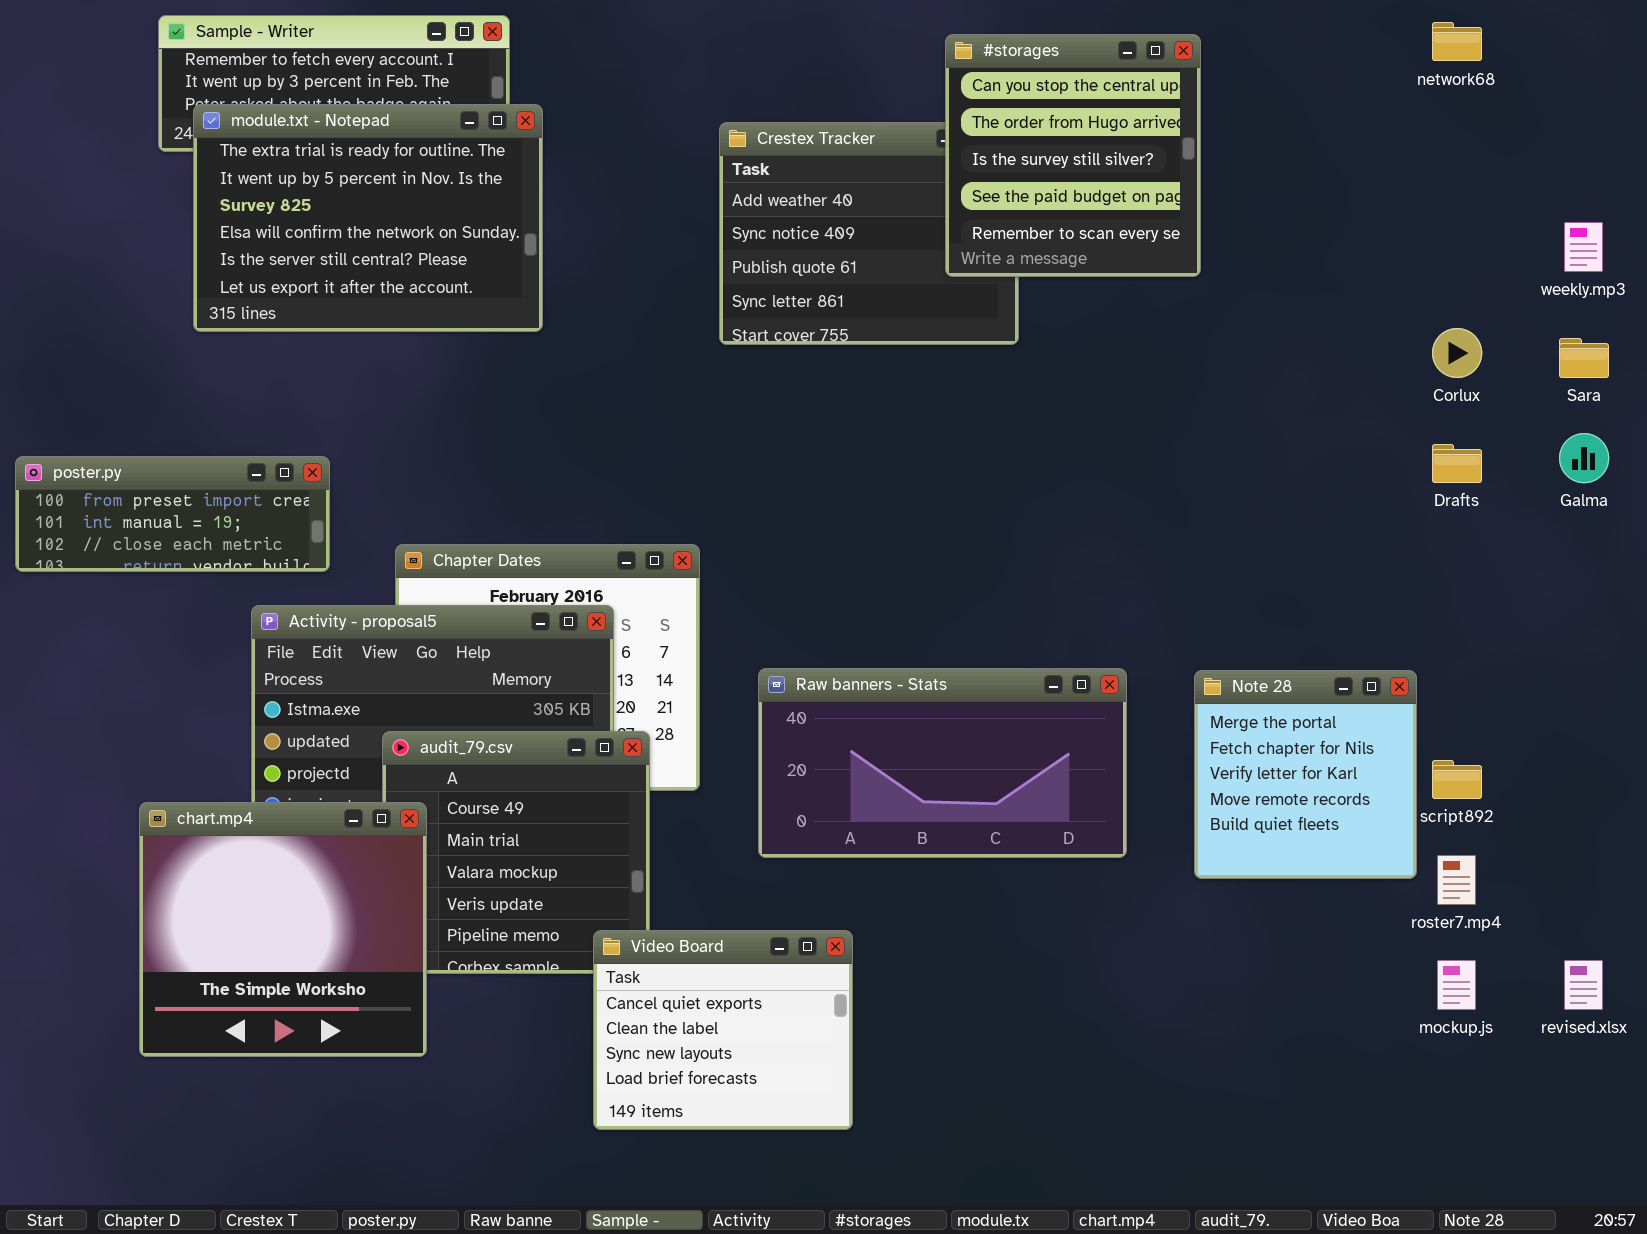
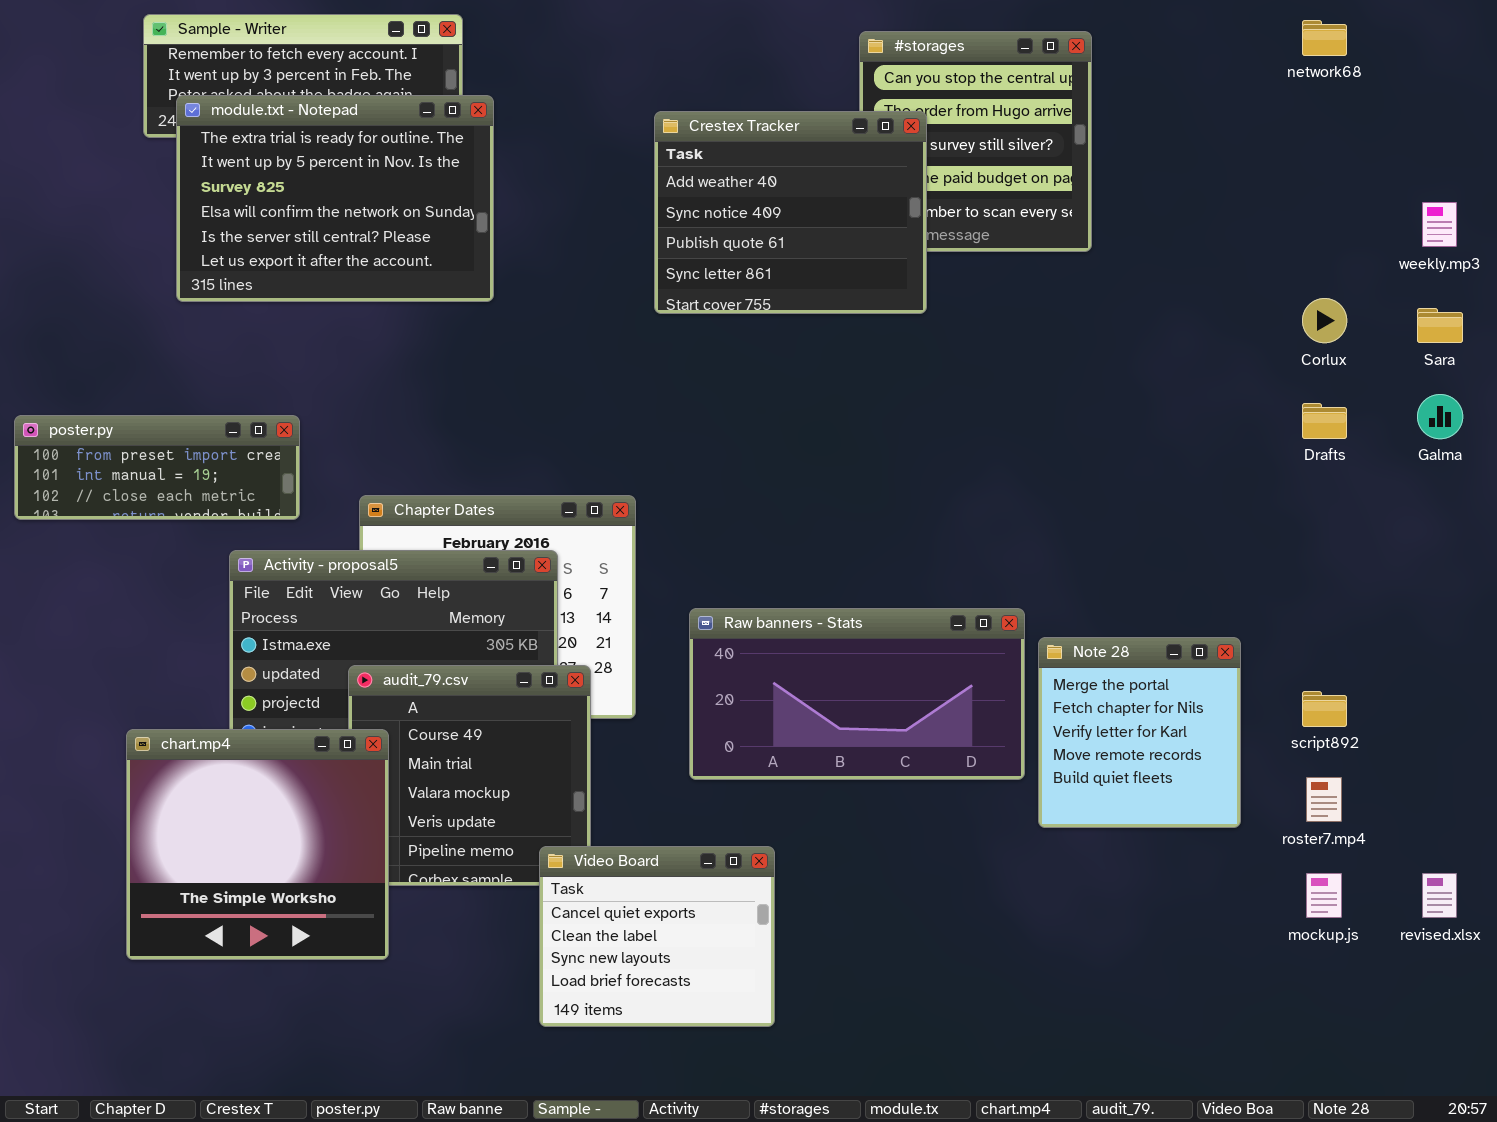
Crestex Tracker: [719,122,1019,345] -> [654,111,927,314], raised
Note 28: [1194,670,1417,879] -> [1038,637,1241,828], moved

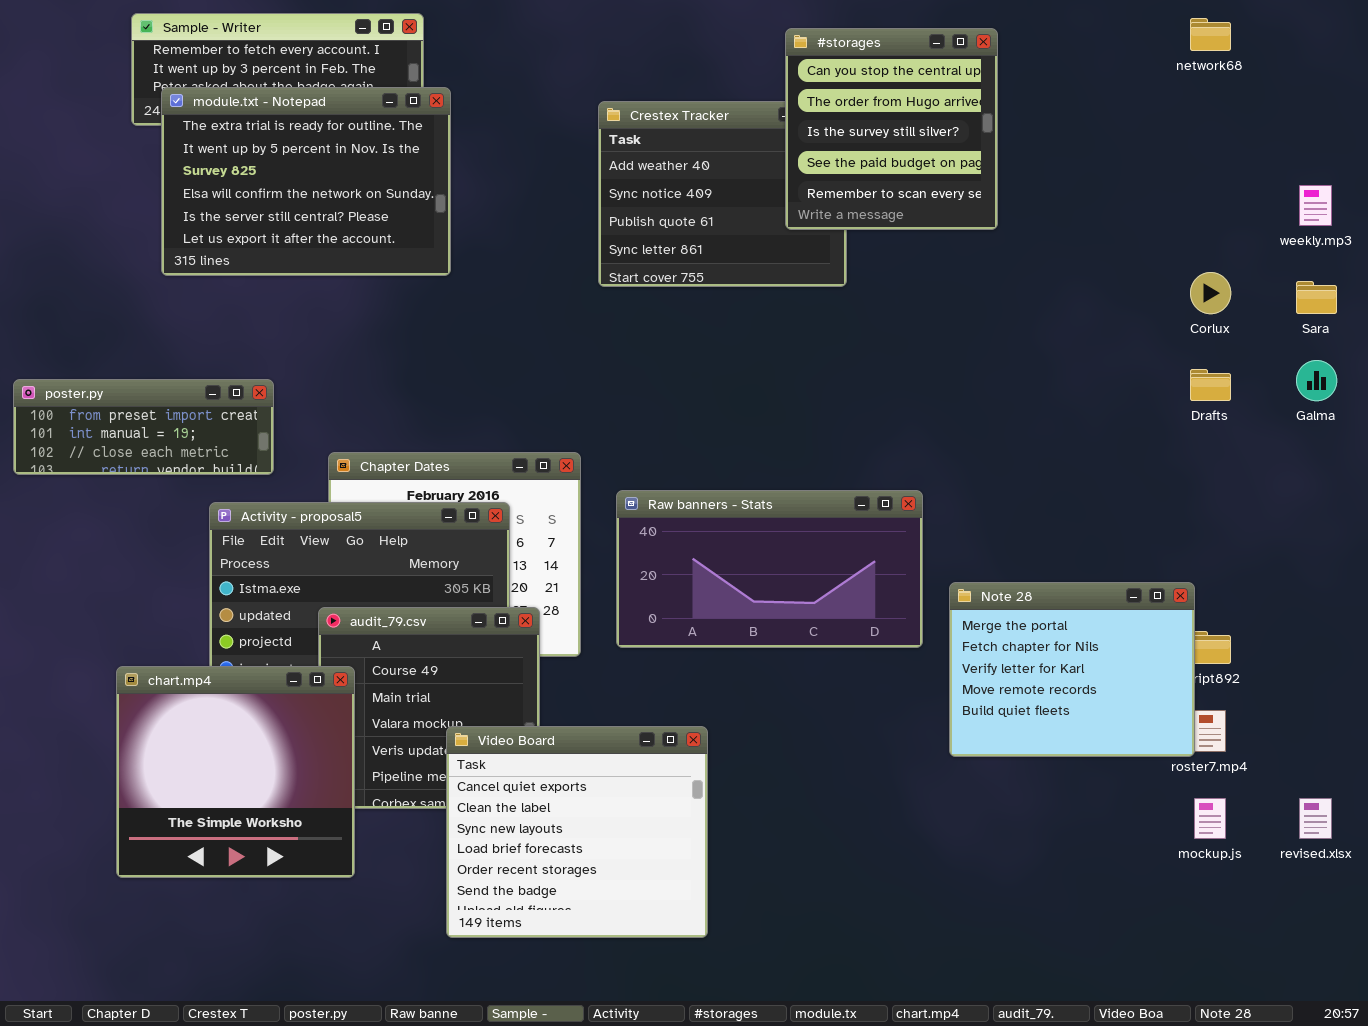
#storages: [859,31,1092,252] -> [785,28,998,230], raised
Raw banners - Stats: [689,608,1025,780] -> [616,490,923,648], moved
Note 28: [1038,637,1241,828] -> [949,582,1195,757], resized
Video Board: [539,846,775,1027] -> [446,726,708,938], resized

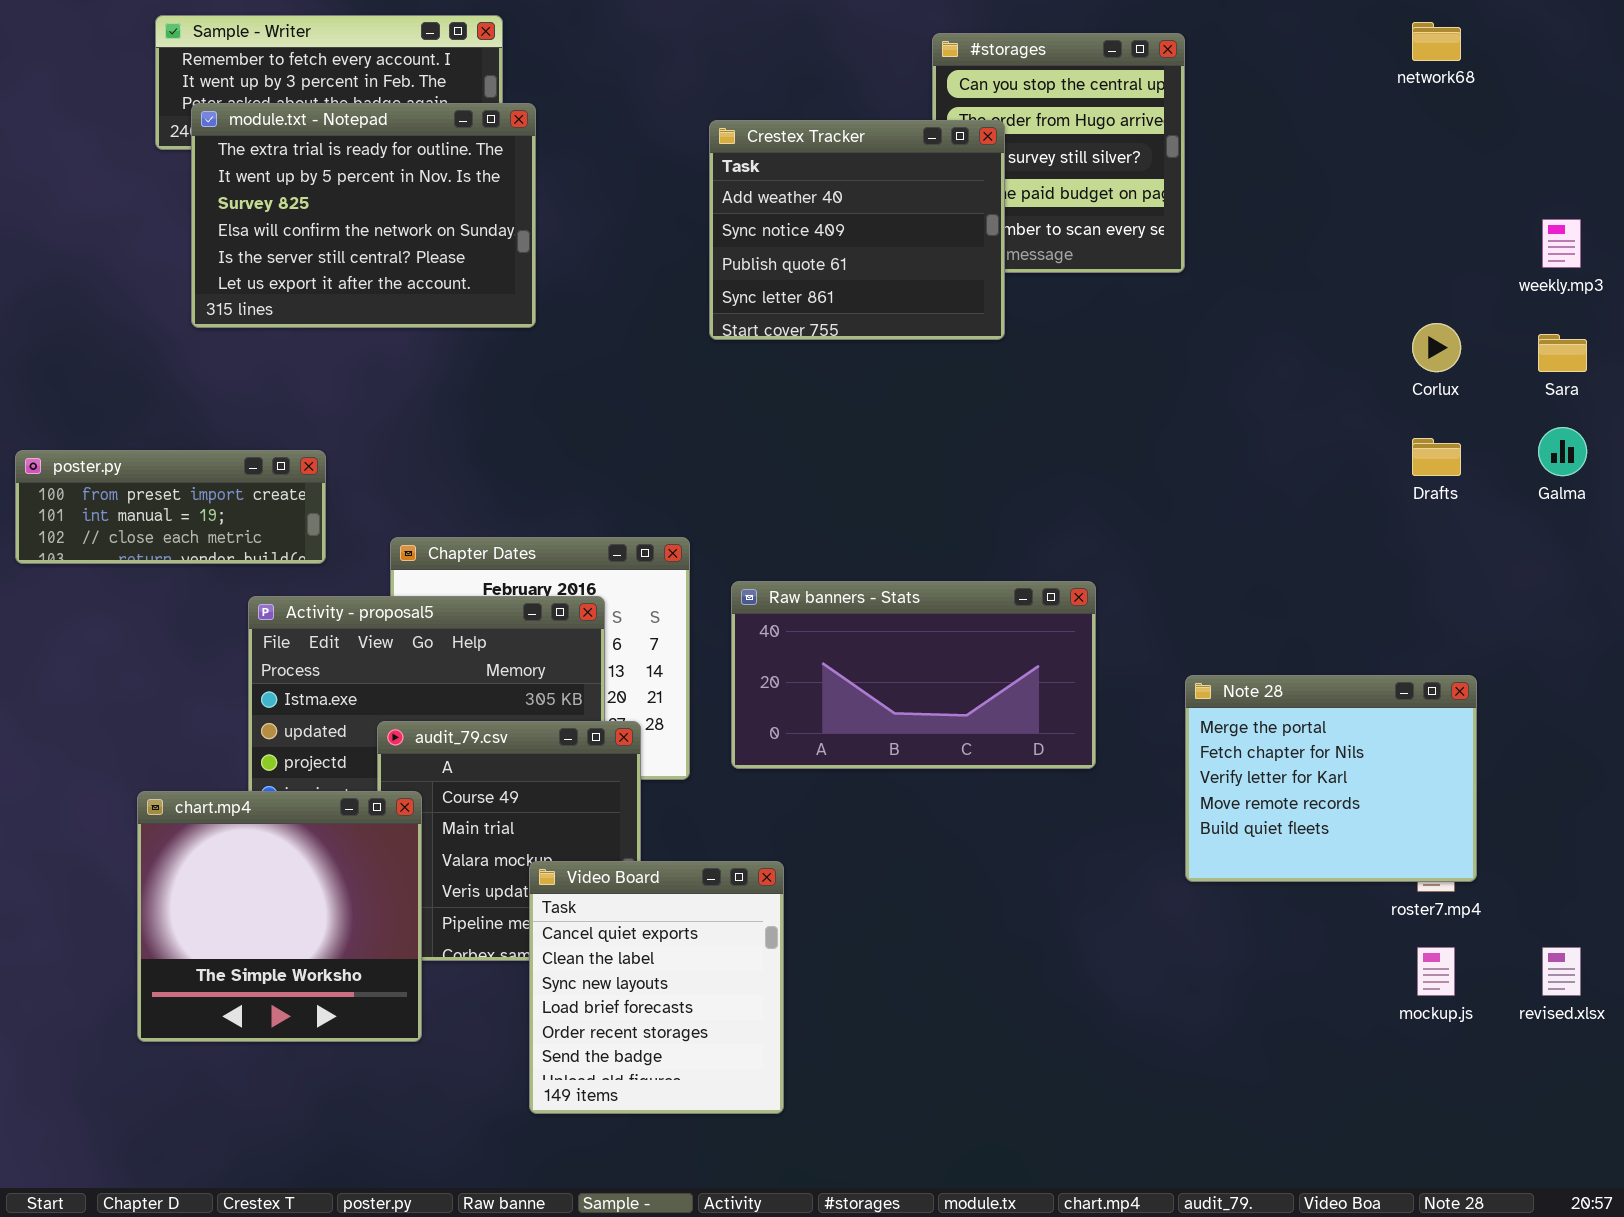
Crestex Tracker: [598,101,847,287] -> [709,120,1005,340], raised
Note 28: [949,582,1195,757] -> [1185,675,1477,882], moved
Video Board: [446,726,708,938] -> [529,861,784,1114], resized

